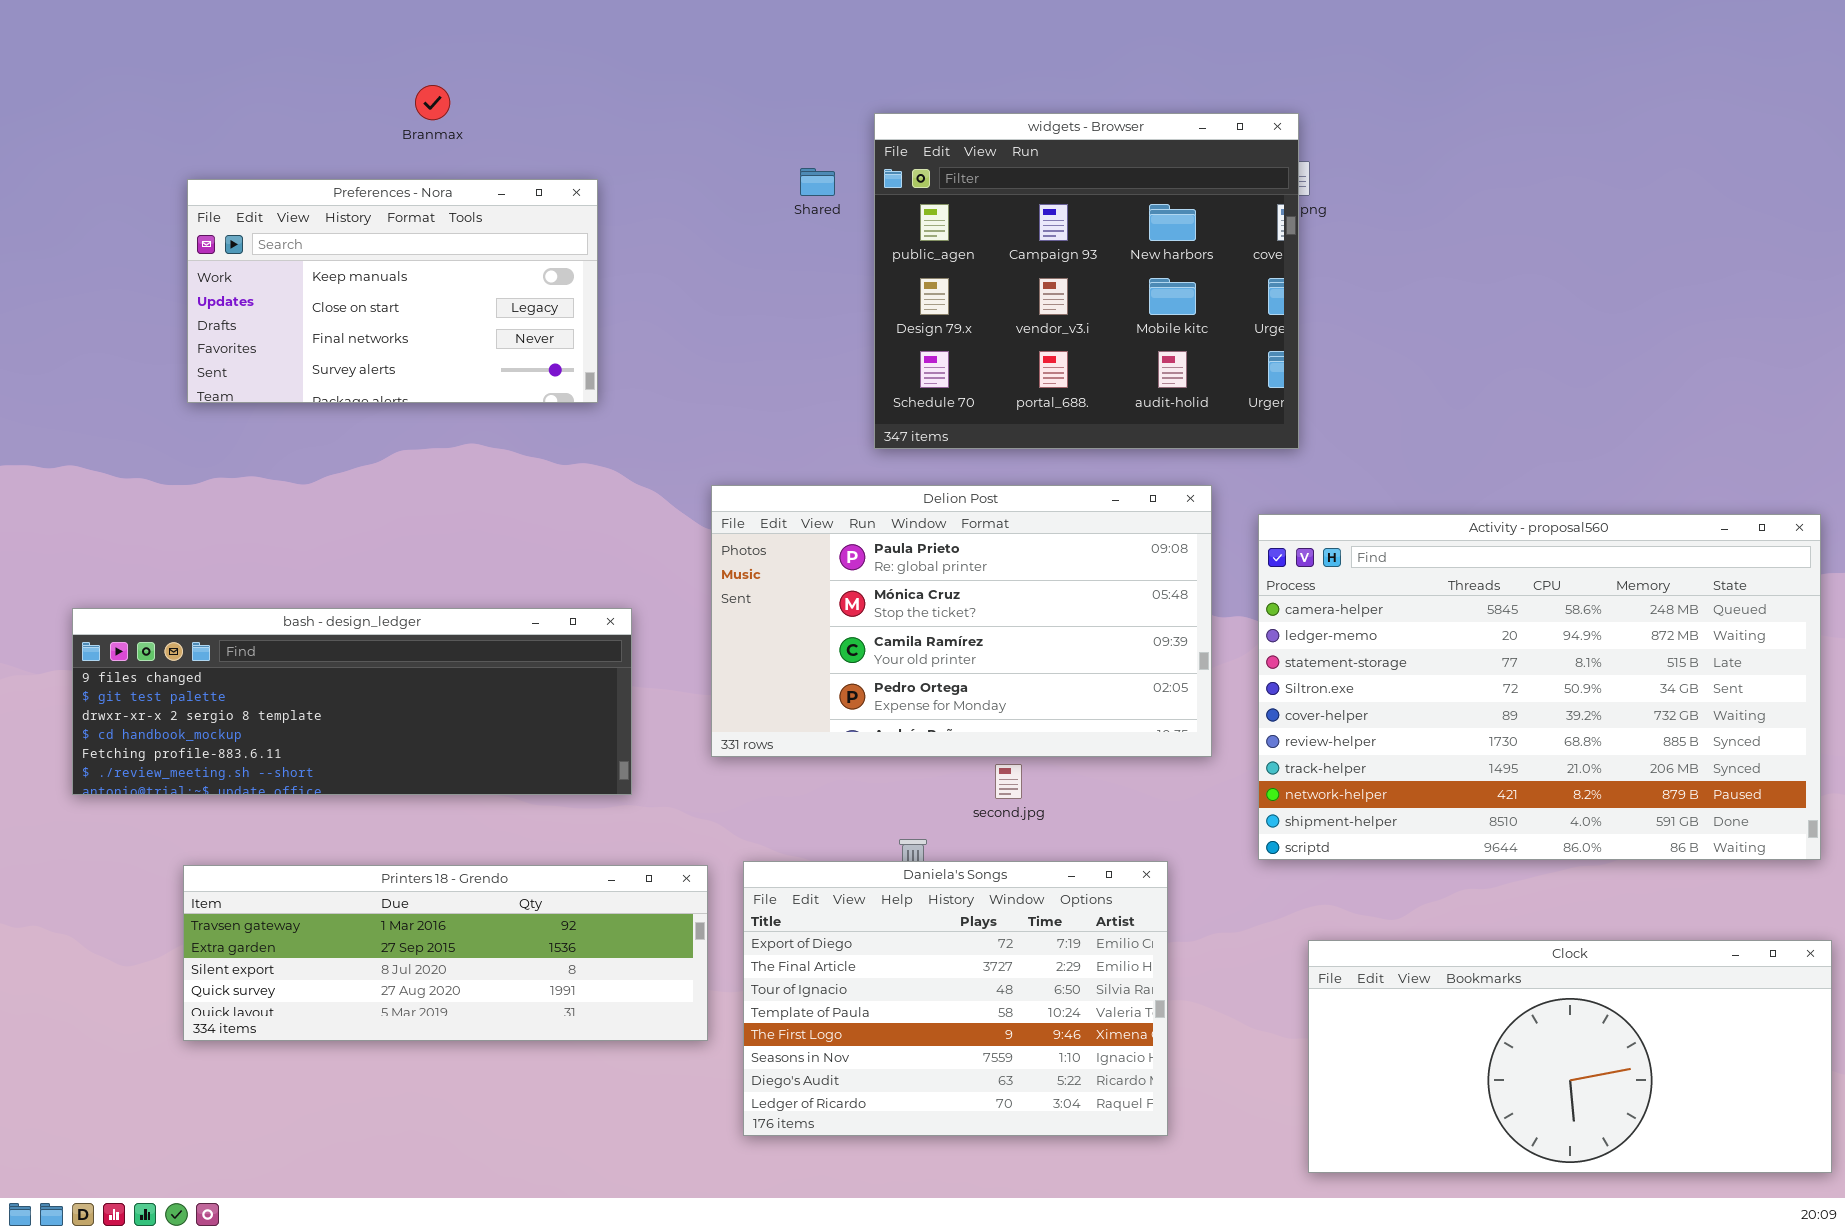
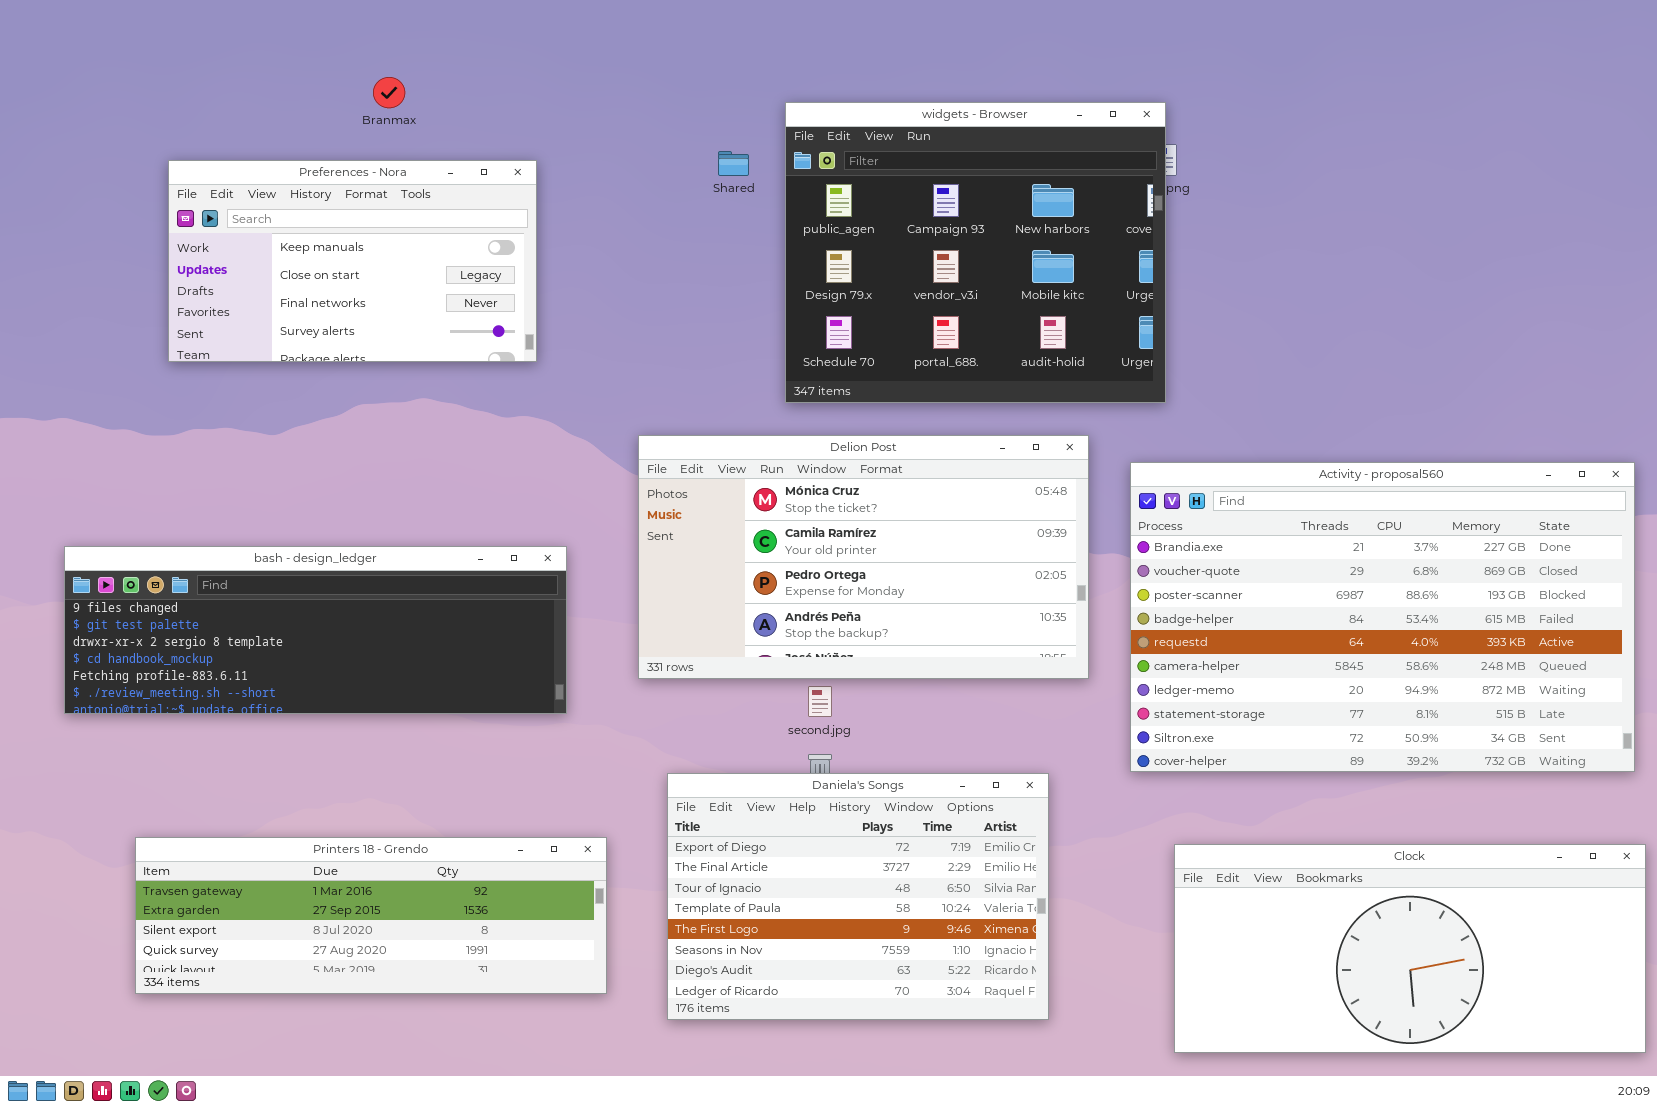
Delion Post: [711,485,1212,757] -> [638,435,1089,679], scrolled down 1 row
Activity - proposal560: [1258,514,1821,860] -> [1130,462,1635,772], scrolled up 5 rows
second.jpg: [995,764,1022,799] -> [808,686,832,717], moved
Printers 18 - Grendo: [183,865,708,1041] -> [135,837,607,994], moved

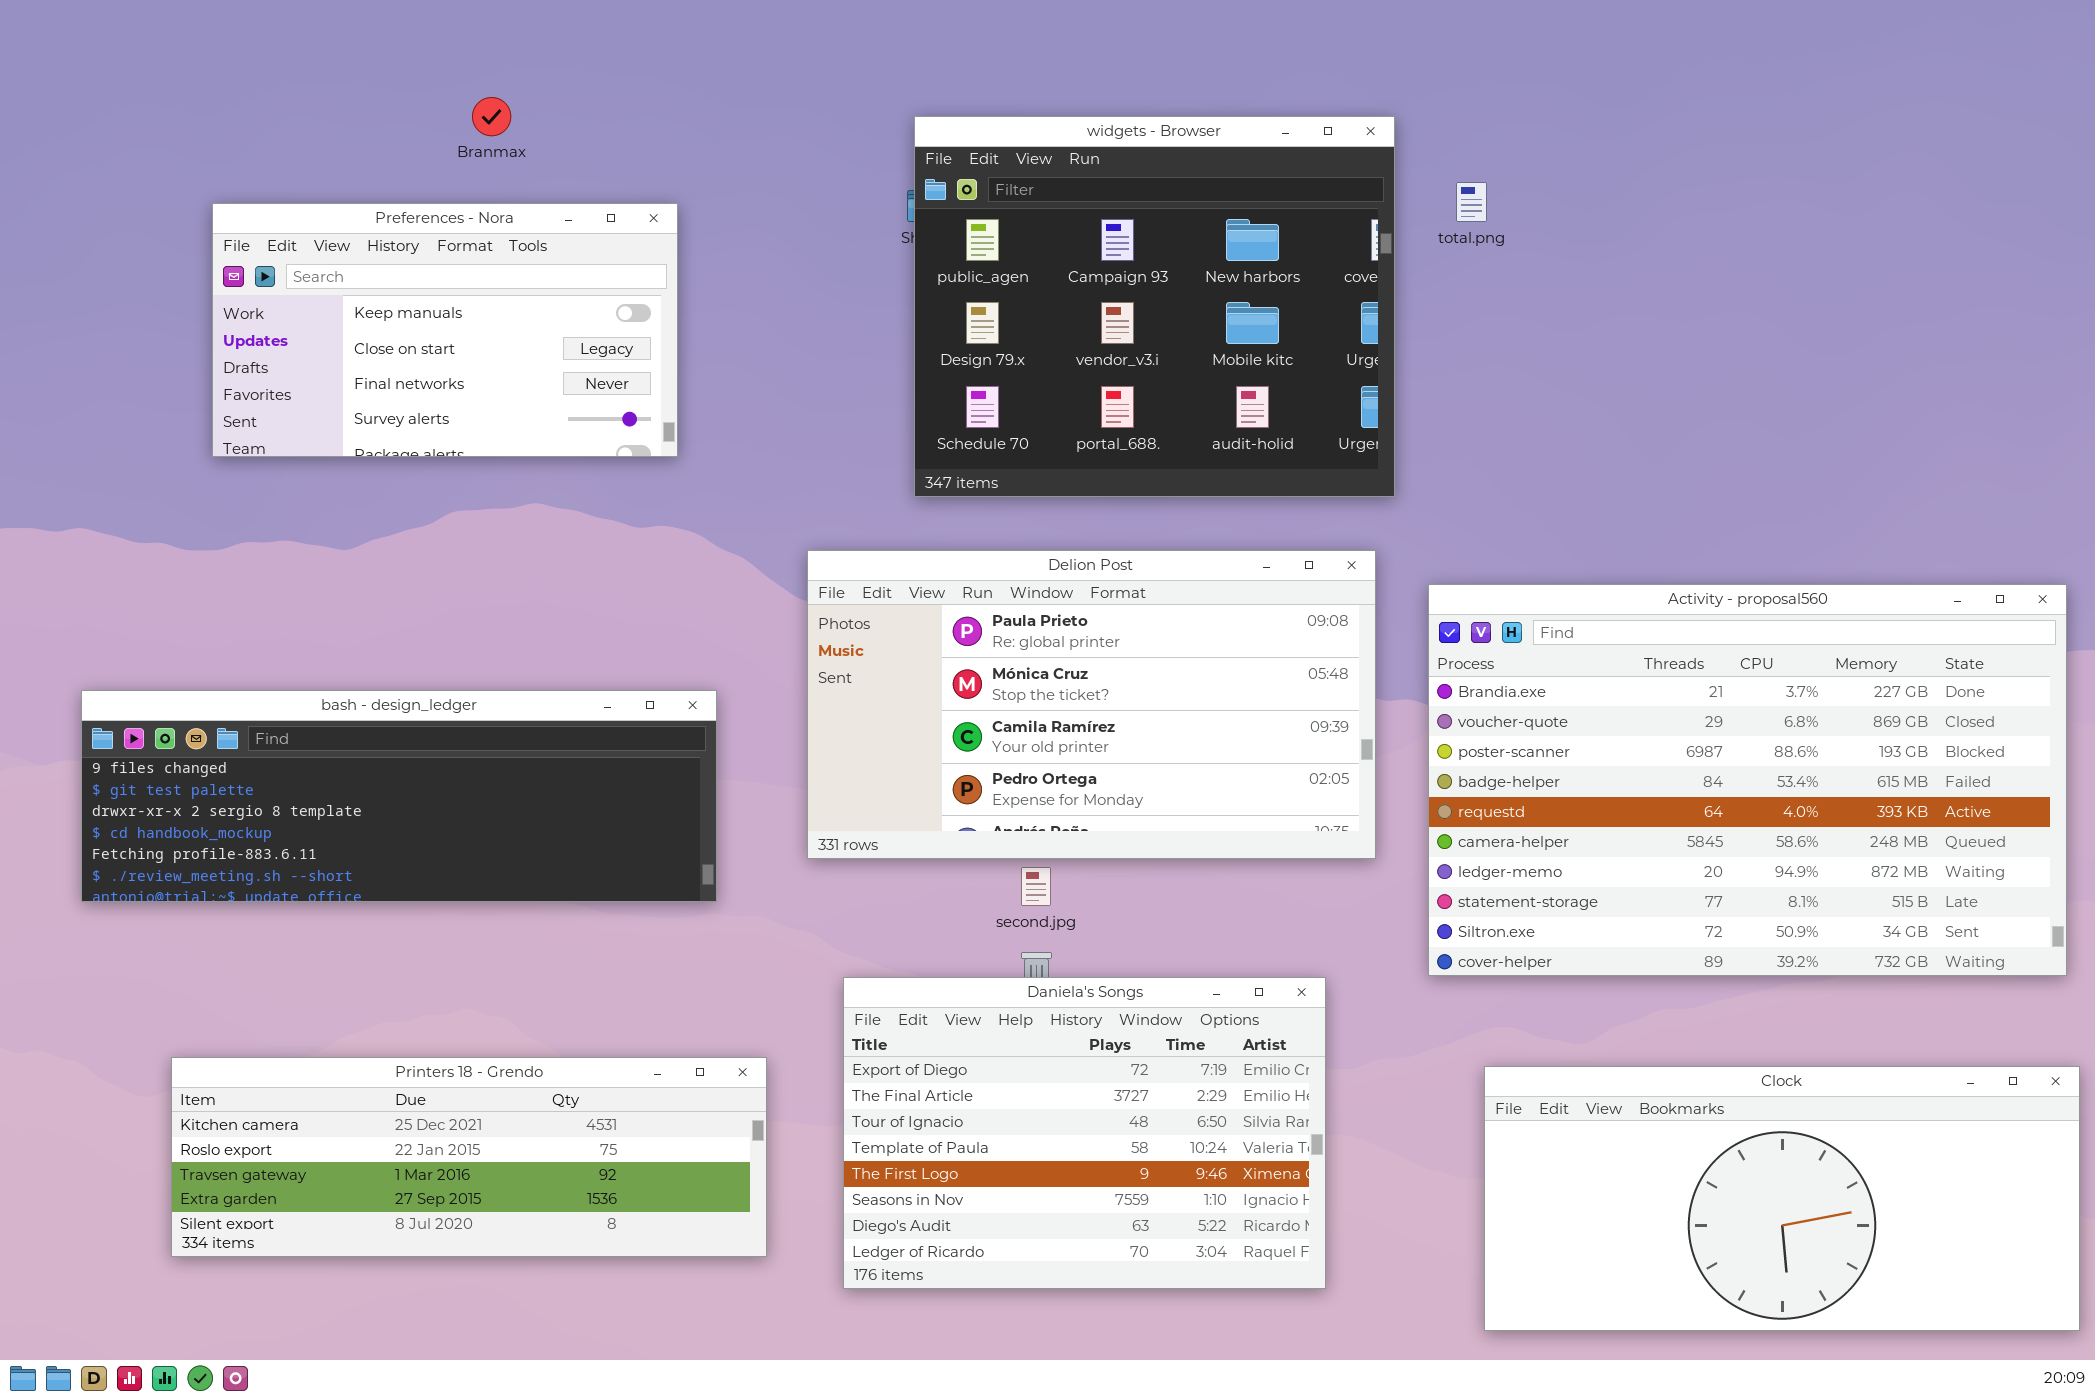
widgets - Browser: [785,102,1166,403] -> [914,116,1395,497], moved
Delion Post: [638,435,1089,679] -> [807,550,1376,859], scrolled up 1 row
Printers 18 - Grendo: [135,837,607,994] -> [171,1057,767,1257], scrolled up 2 rows

